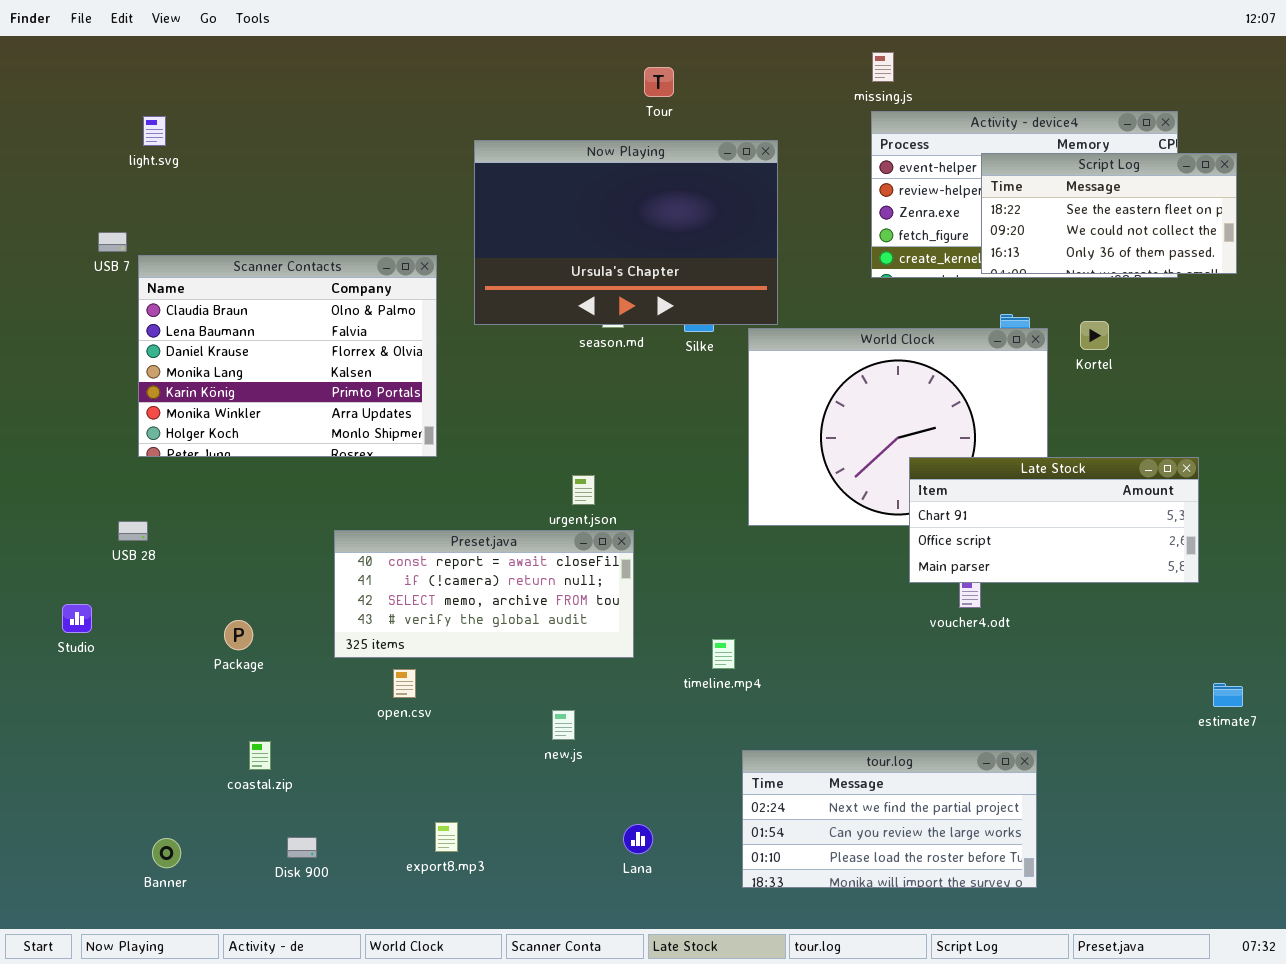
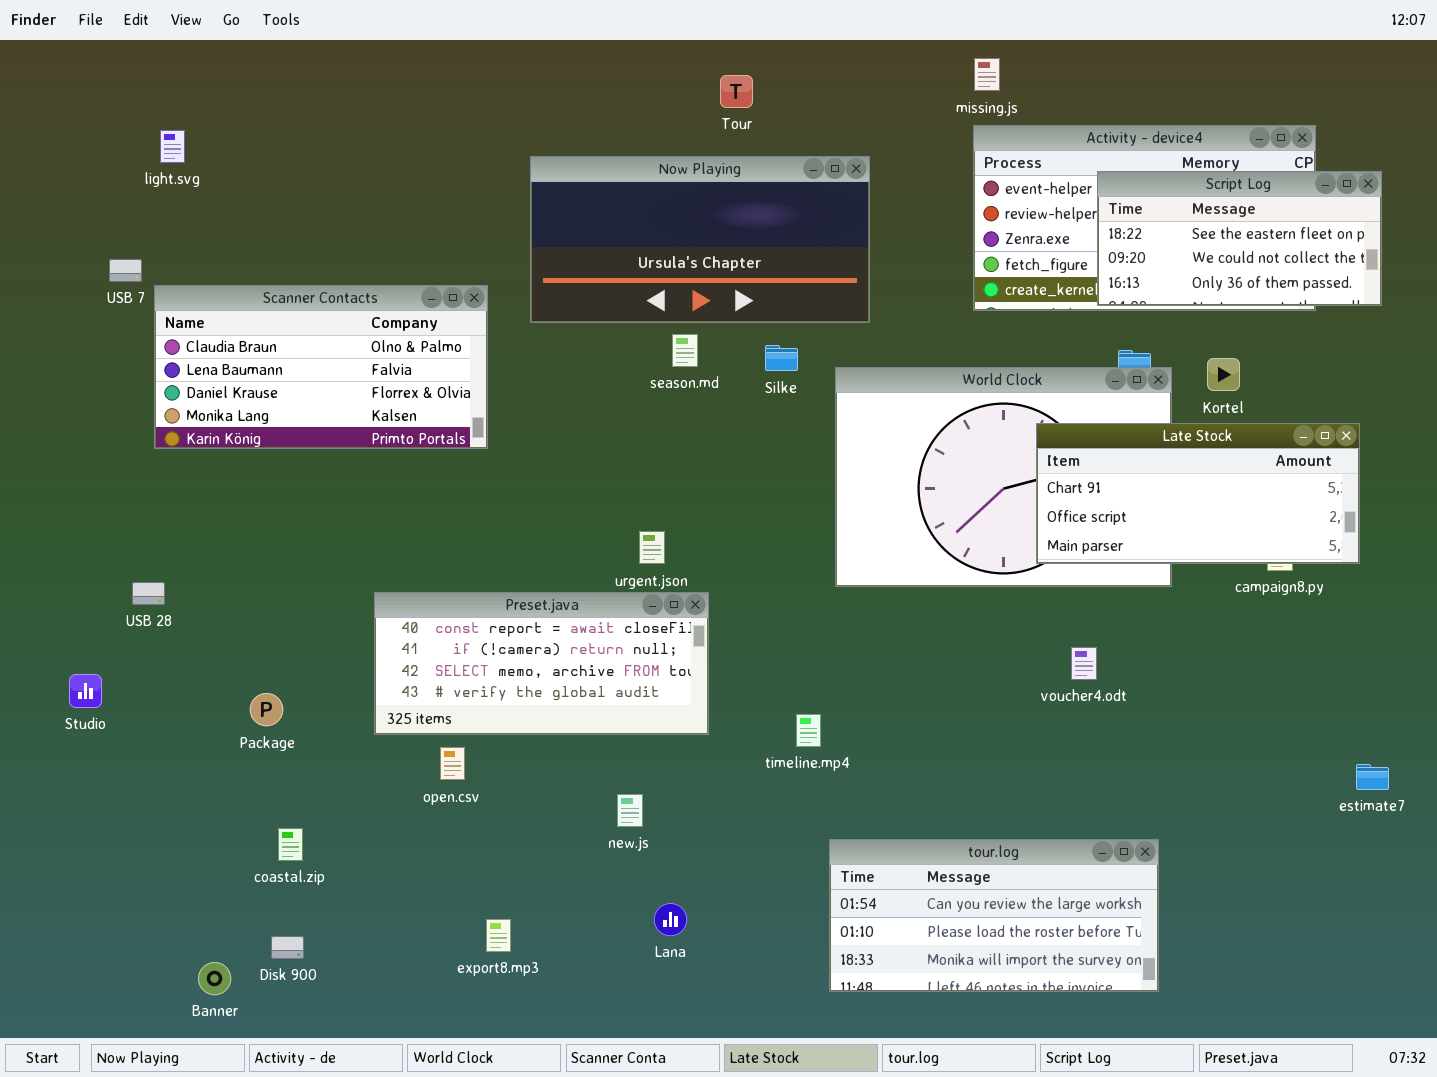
Now Playing: [474,140,778,325] -> [530,156,870,323], resized
Scanner Contacts: [138,255,437,457] -> [154,285,488,449], resized
Late Stock: [909,457,1199,583] -> [1036,423,1360,564], moved
tour.log: [742,750,1037,888] -> [829,839,1159,992], scrolled down 1 row
Lana: [623,824,653,854] -> [654,903,687,936], moved
Disk 900: [287,837,317,858] -> [271,936,304,959], moved
Banner: [152,838,181,868] -> [198,962,231,995], moved

